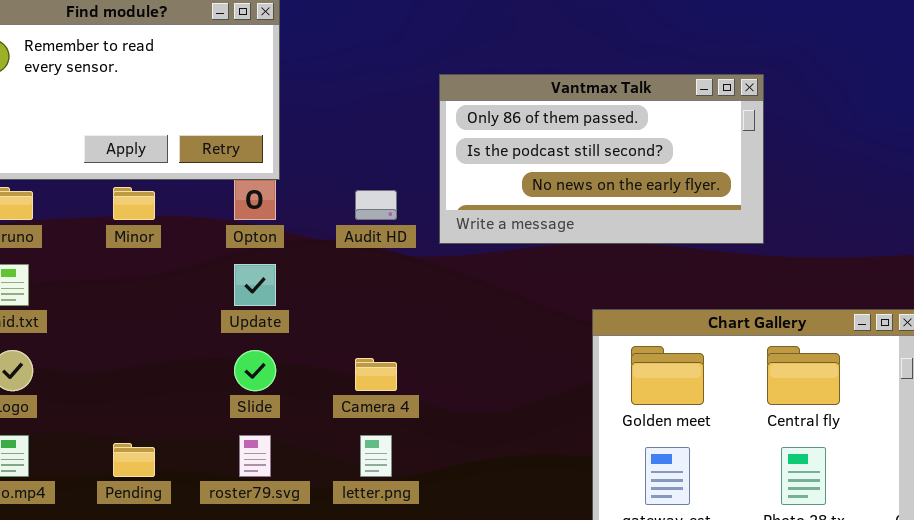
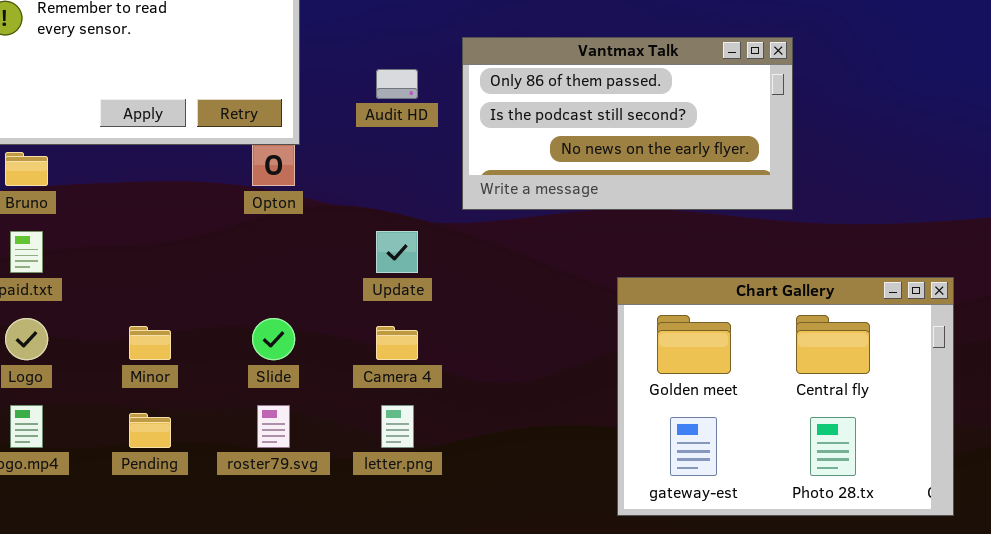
Minor: [113,187,155,220] -> [129,326,171,360], moved
Audit HD: [355,190,397,220] -> [376,69,418,99], moved
Update: [234,264,276,306] -> [376,231,418,273], moved

